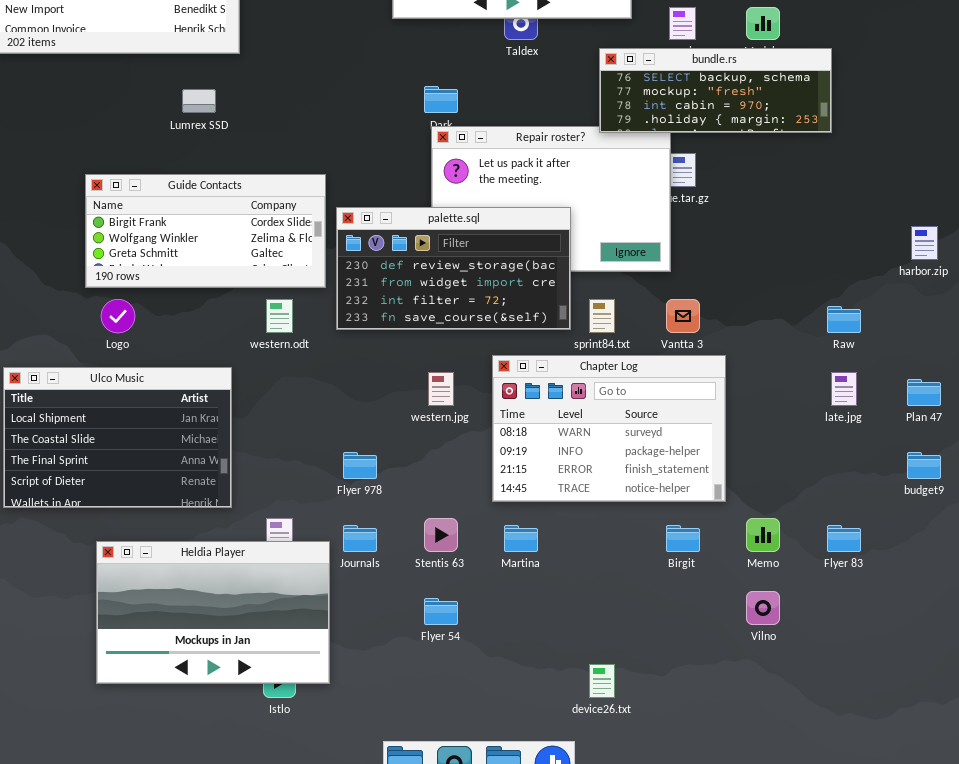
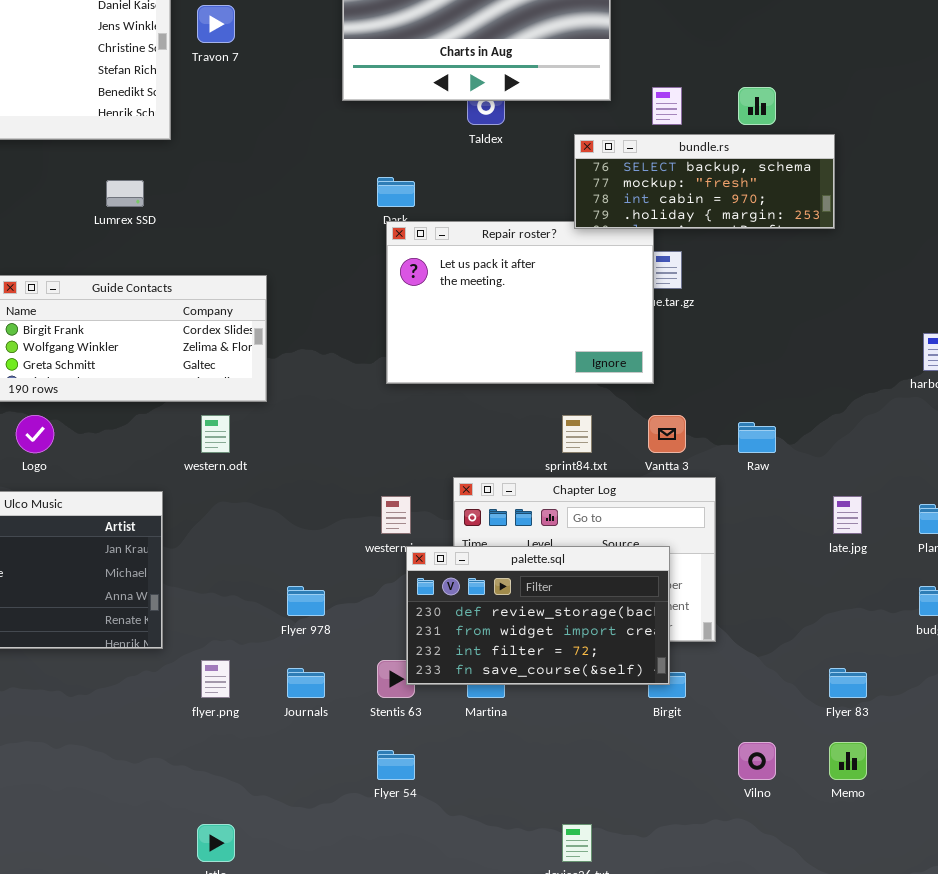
palette.sql: [336,207,571,330] -> [406,546,670,685], moved
Raw: [827,306,861,333] -> [738,422,776,453], moved
Memo: [746,518,780,552] -> [829,742,867,780], moved
Heldia Player: [96,541,330,684] -> none, closed

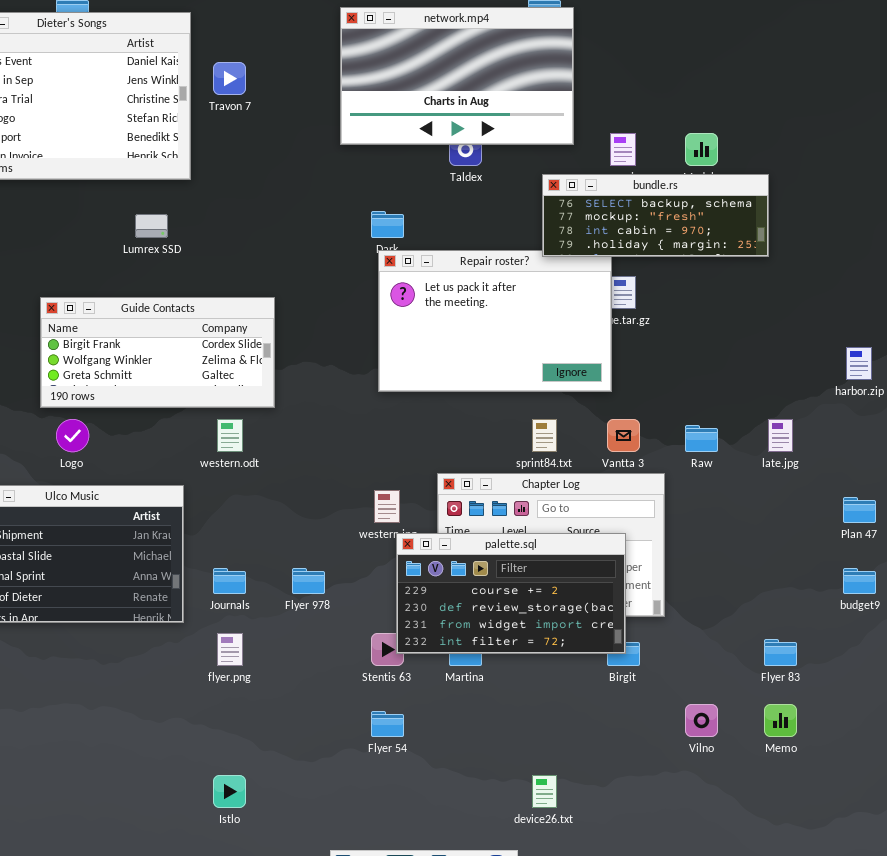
late.jpg: [833,496,862,534] -> [768,419,793,452], moved
palette.sql: [406,546,670,685] -> [396,533,626,654], scrolled up 1 row
Journals: [287,668,325,698] -> [213,568,246,594], moved

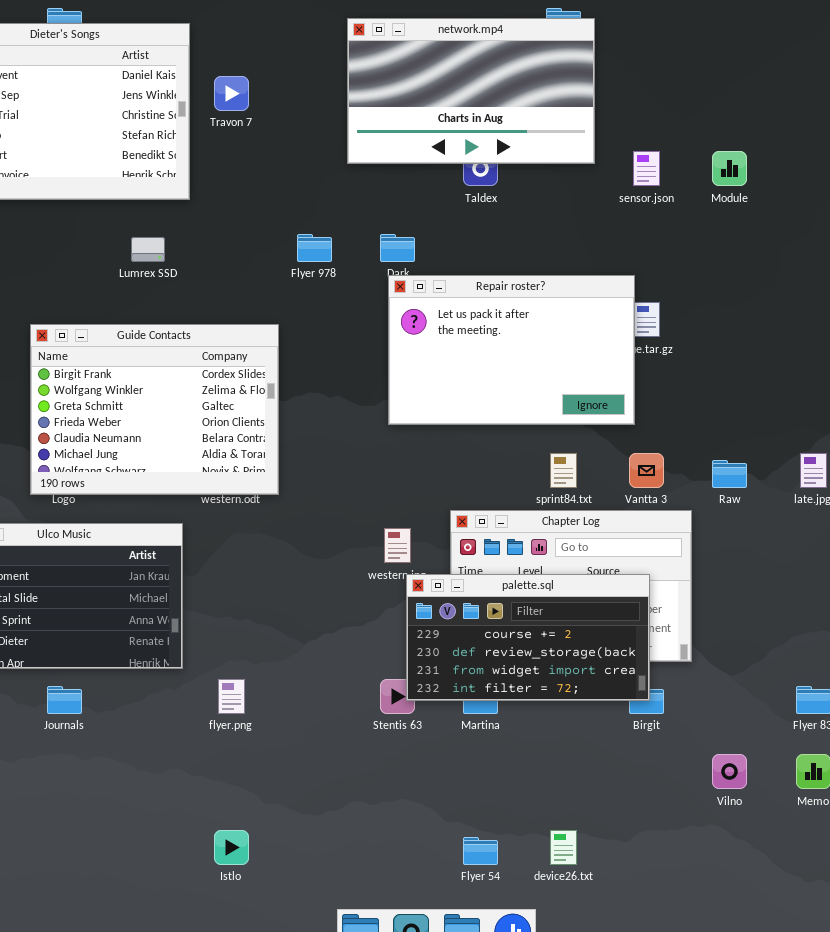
bundle.rs: [542,174,769,257] -> none, closed
Guide Contacts: [40,297,275,408] -> [30,324,279,495], resized
Journals: [213,568,246,594] -> [47,686,82,714], moved
Flyer 978: [292,568,325,594] -> [297,234,332,262], moved
Flyer 54: [371,711,404,737] -> [463,837,498,865], moved

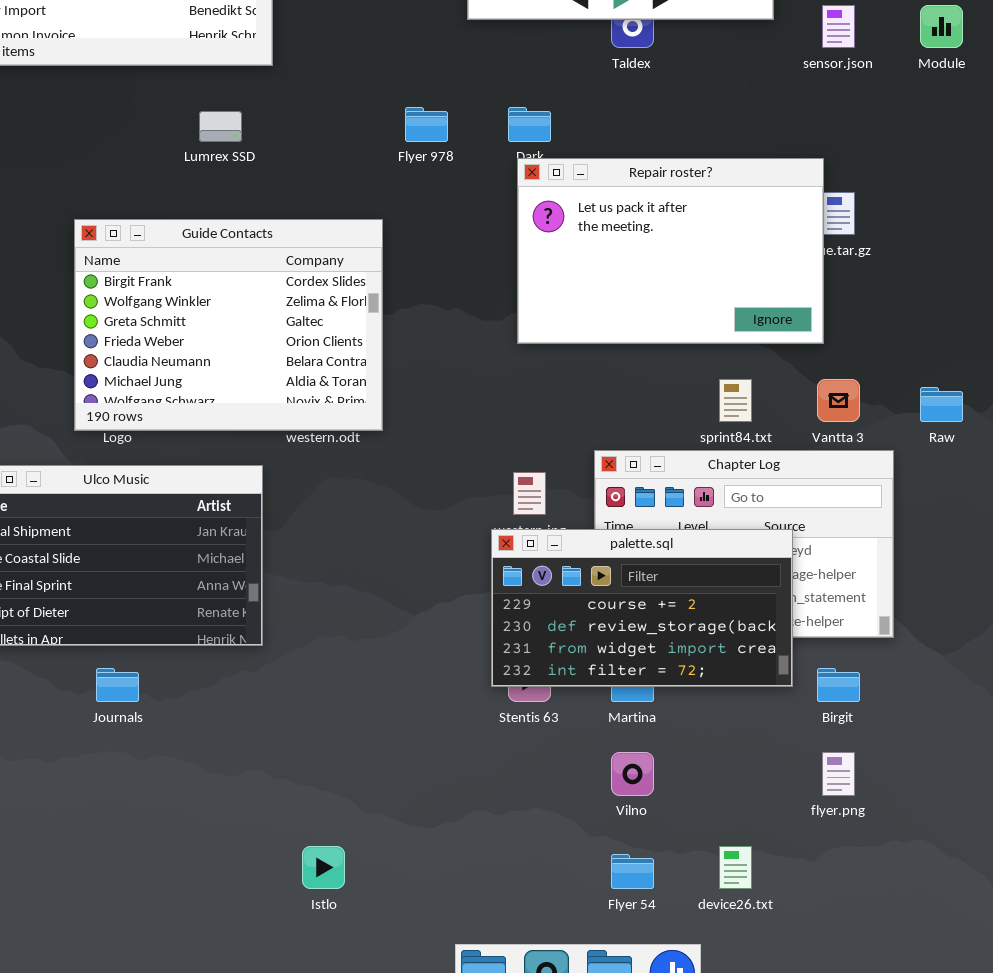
palette.sql: [406,574,650,701] -> [491,529,793,687], moved
flyer.png: [218,679,245,714] -> [822,752,855,796], moved
Vilno: [712,754,747,789] -> [611,752,654,796], moved

